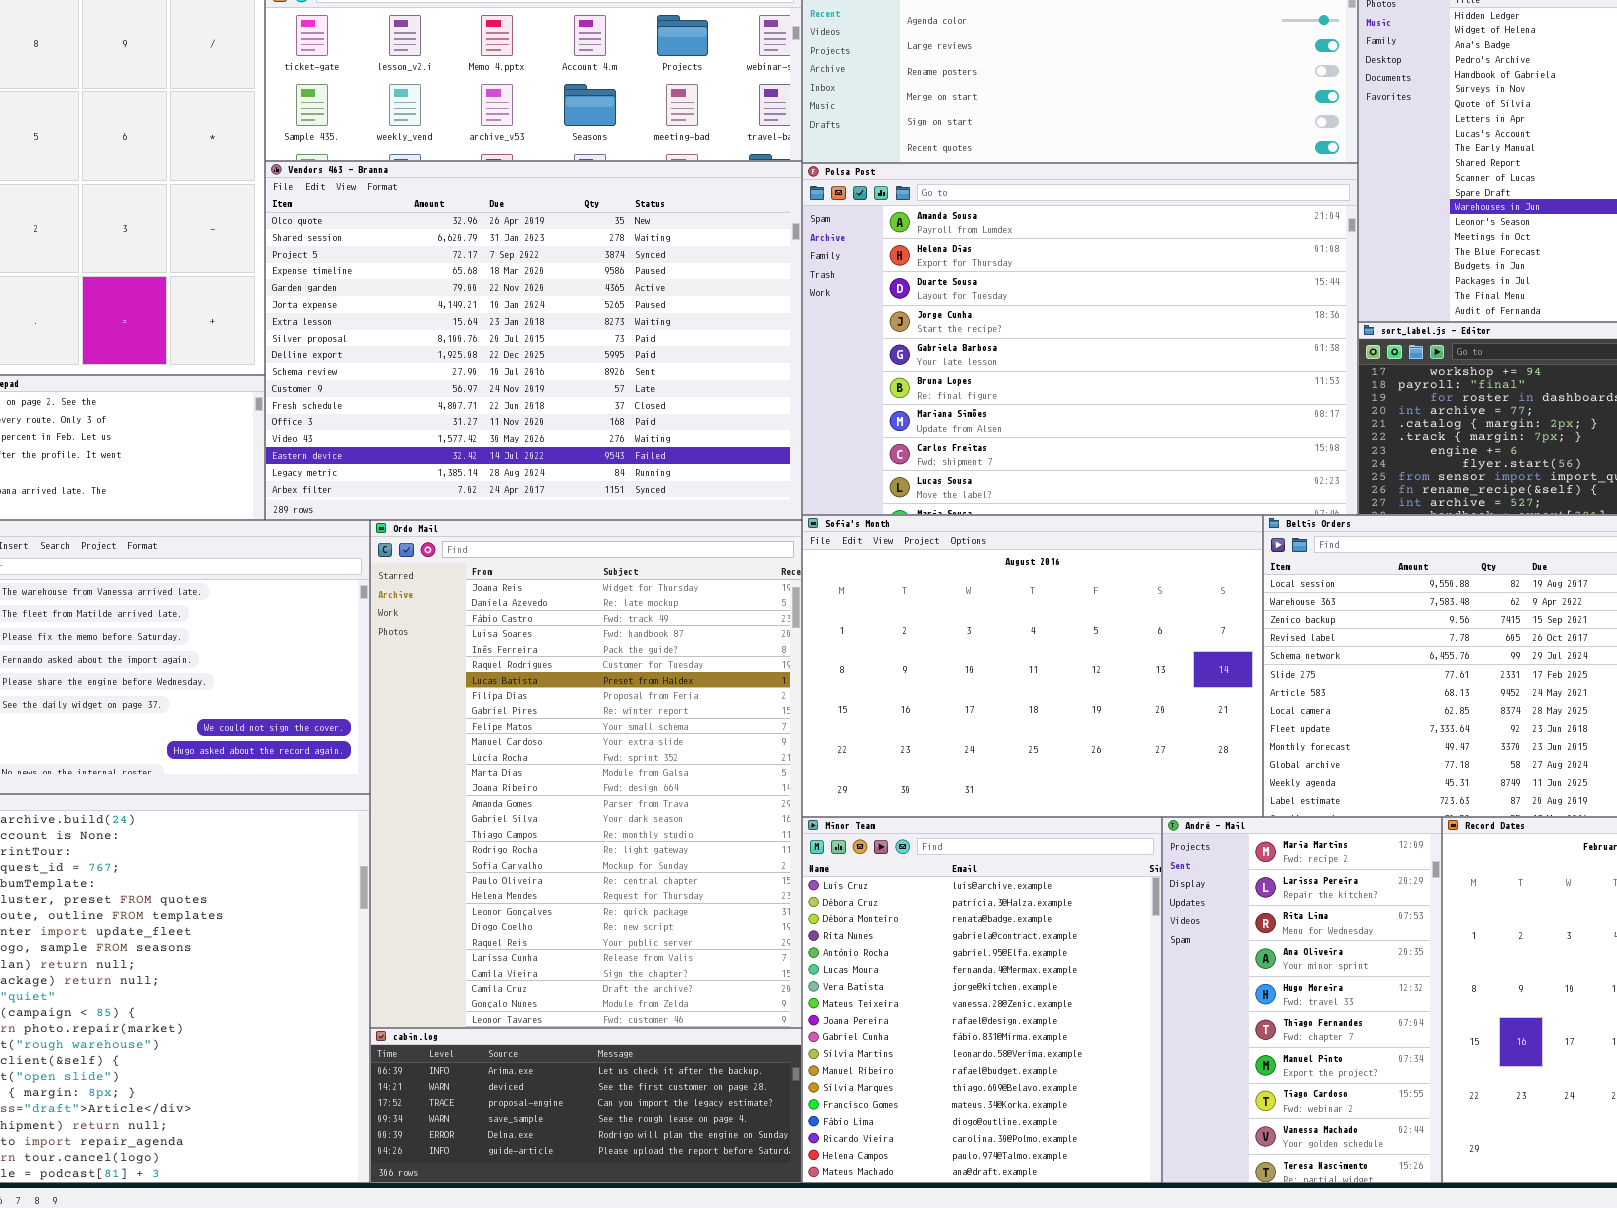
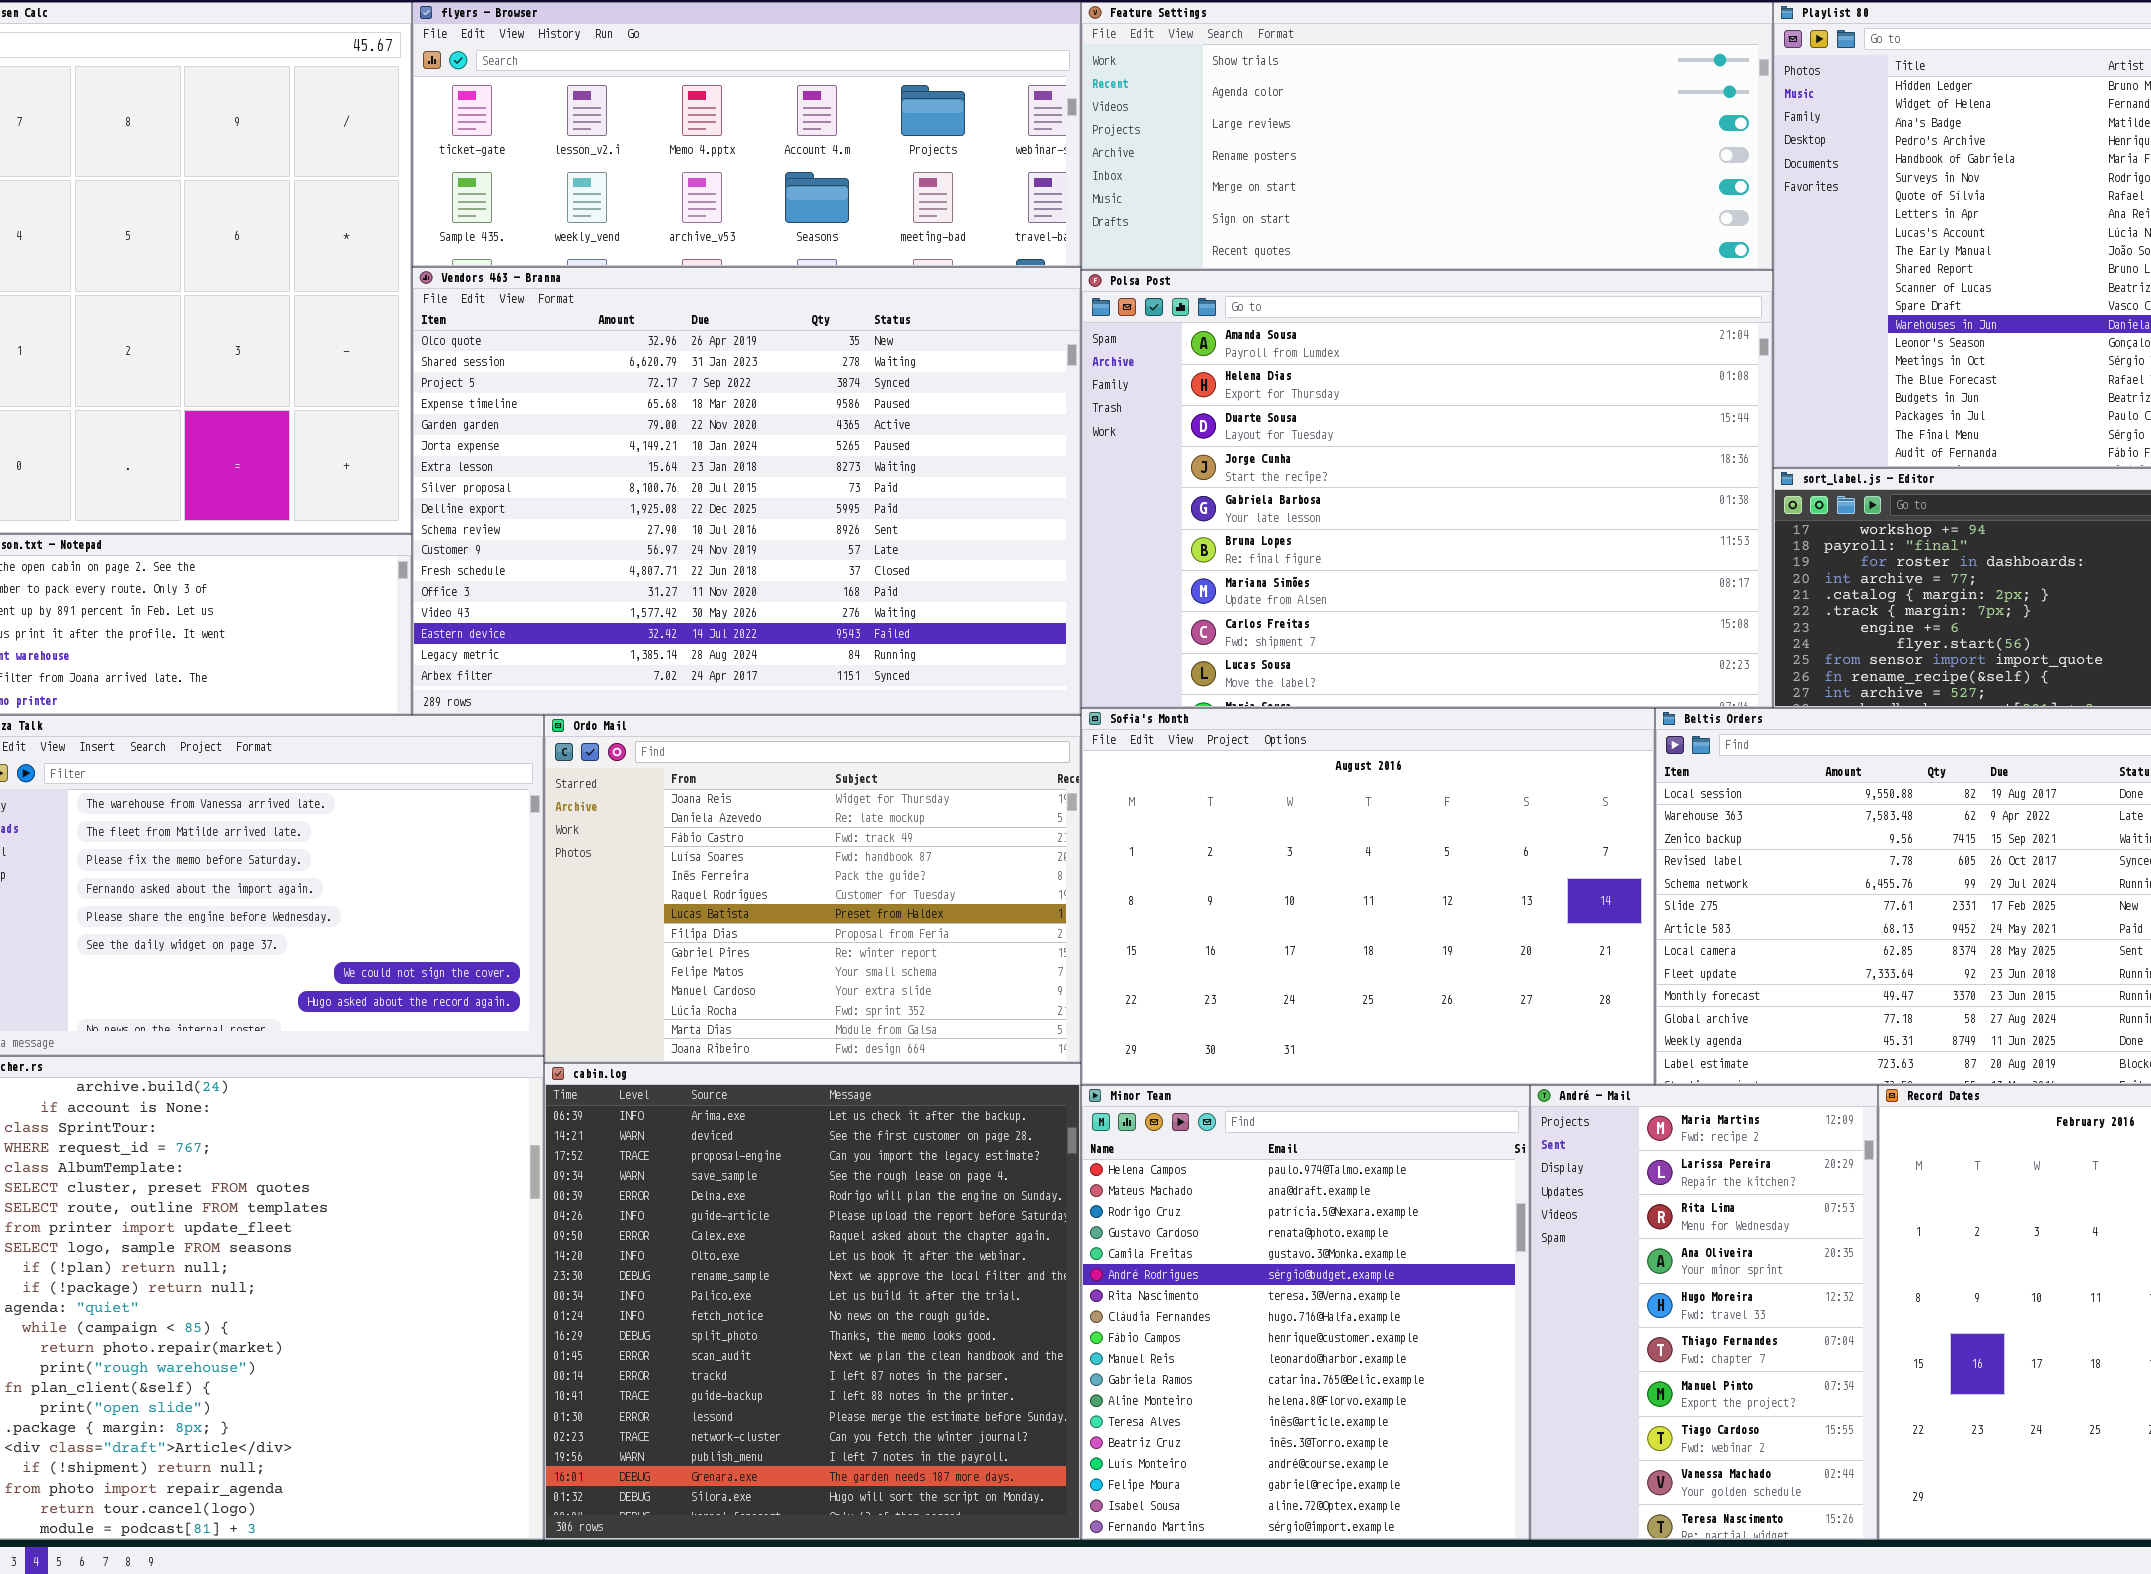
Ordo Mail: [370,520,802,1028] -> [544,715,1081,1063], resized
Minor Team: [802,817,1162,1183] -> [1081,1085,1530,1540], scrolled down 16 rows
cabin.log: [370,1028,802,1183] -> [544,1063,1081,1540], resized

